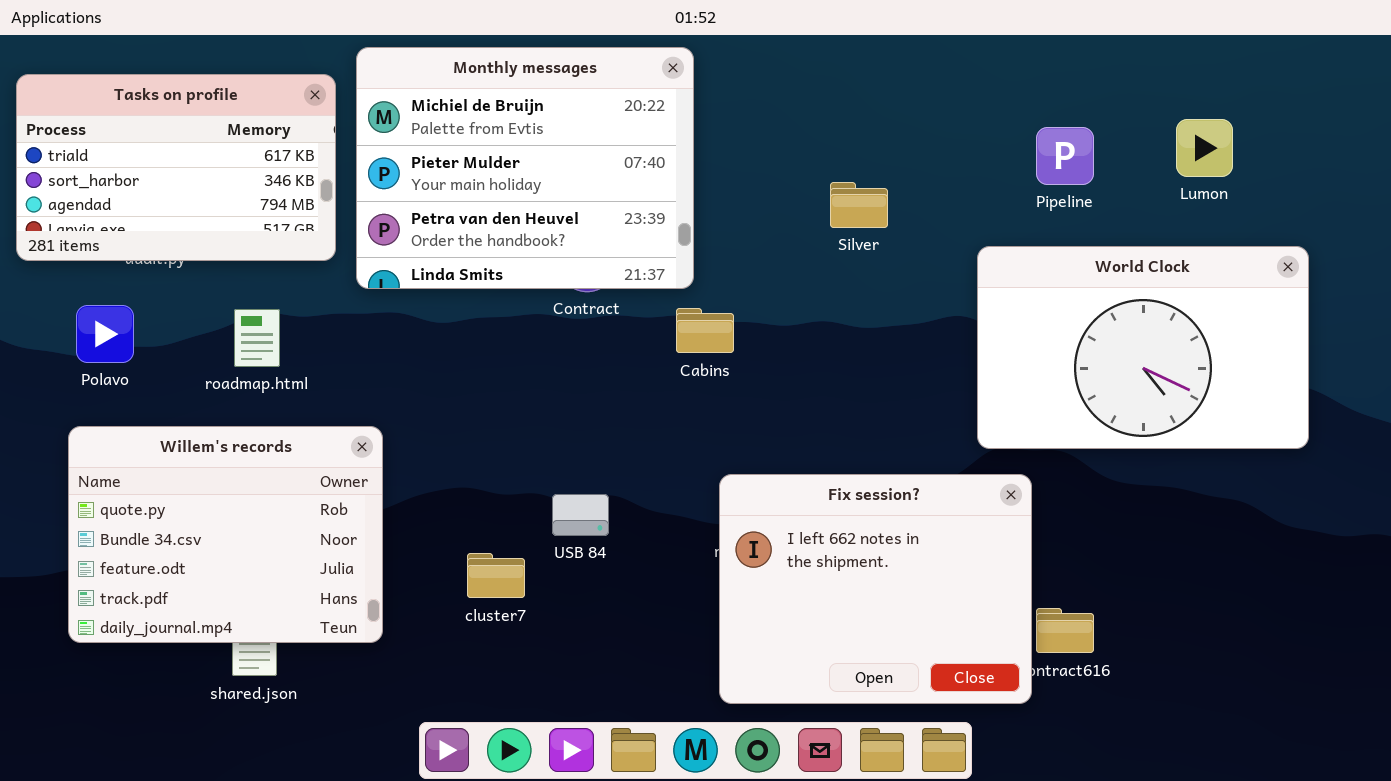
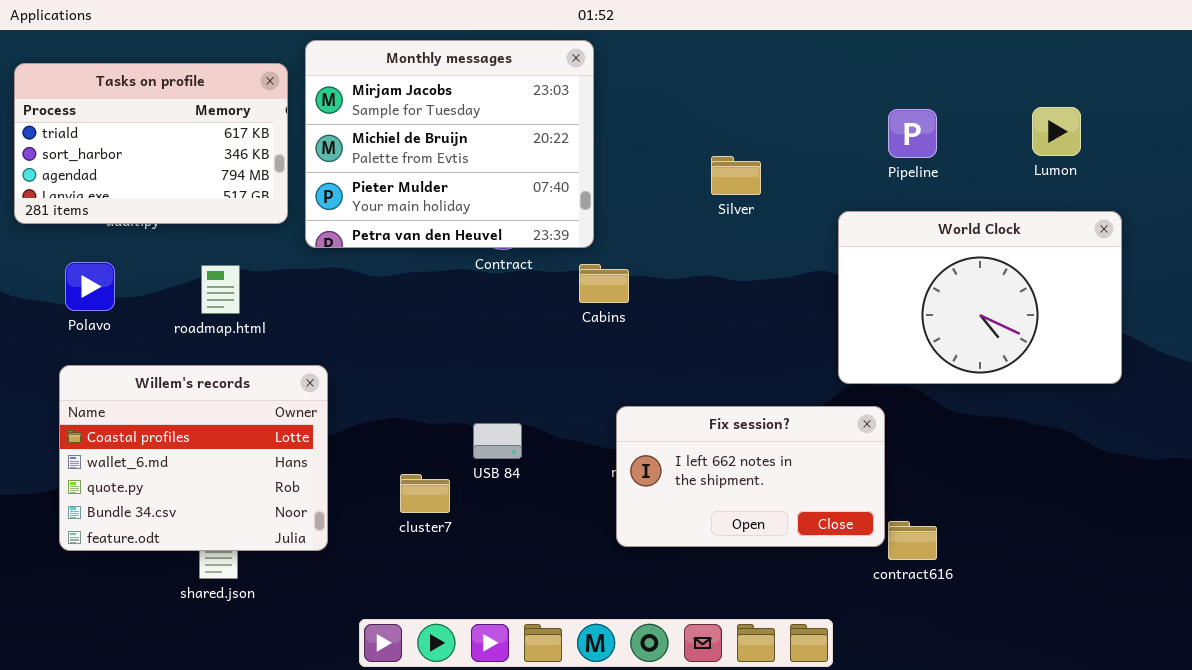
Monthly messages: [356,47,694,289] -> [305,40,594,248], scrolled up 1 row
Lumon: [1176,119,1233,177] -> [1032,107,1081,156], moved
Willem's records: [68,426,383,643] -> [59,365,328,551], scrolled up 2 rows
Fix session?: [719,474,1032,704] -> [616,406,885,547], resized

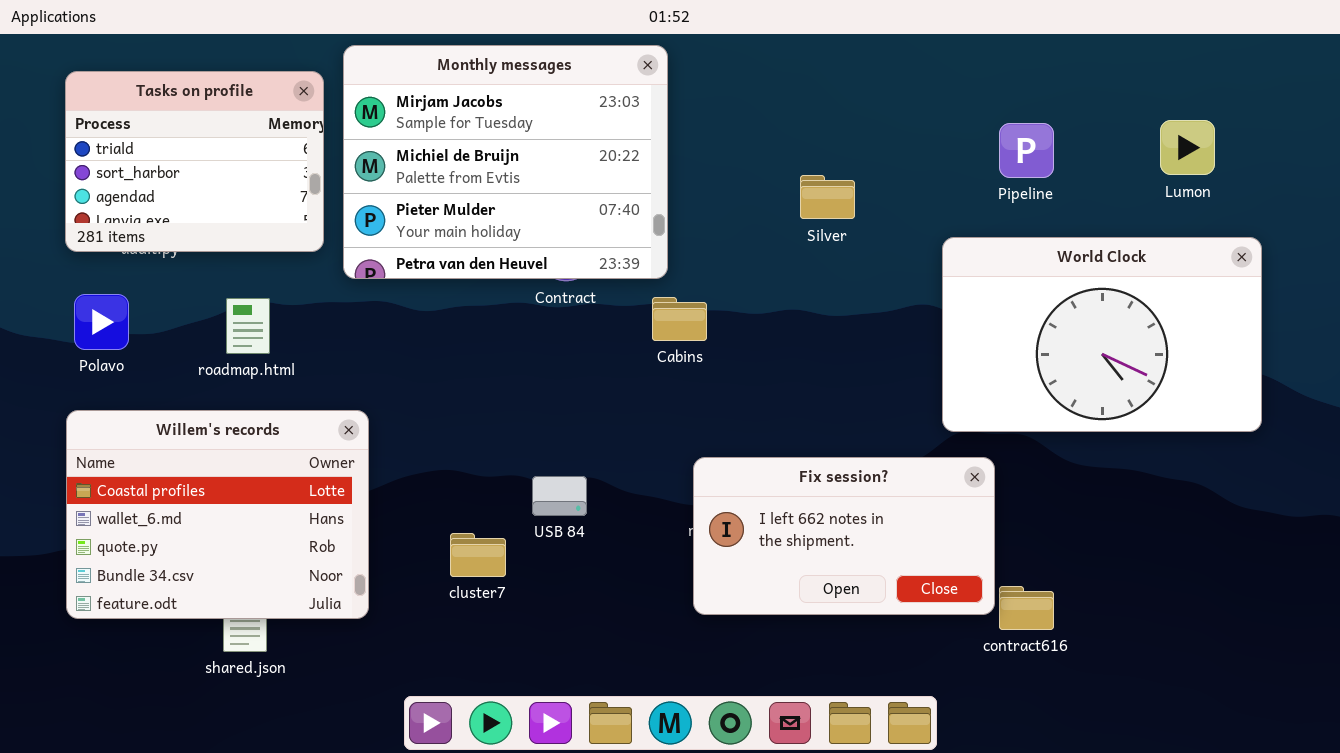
Tasks on profile: [14,63,288,224] -> [65,71,324,252], resized

